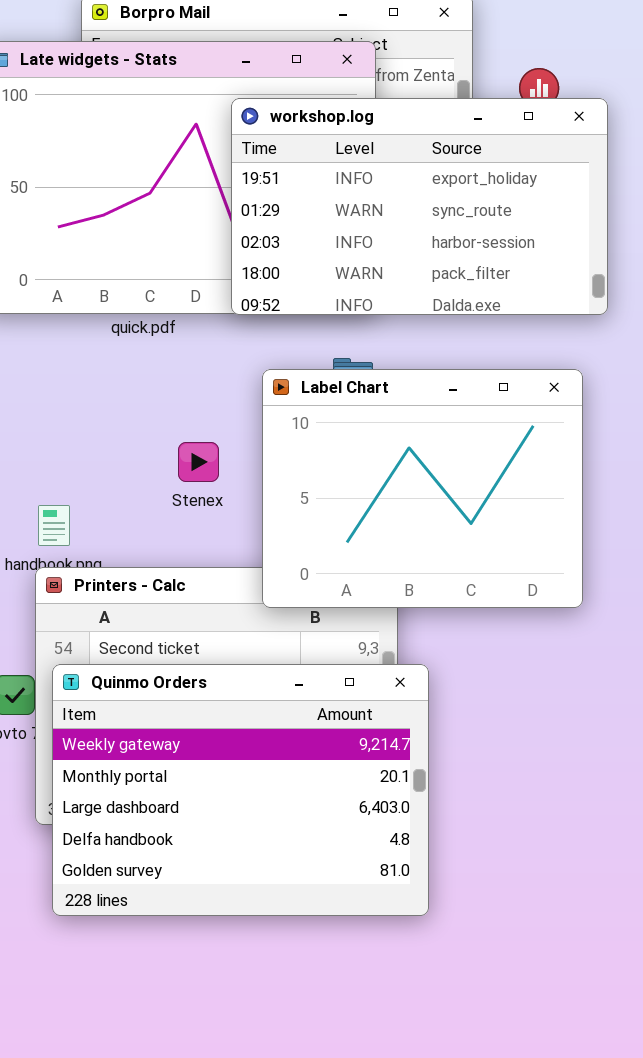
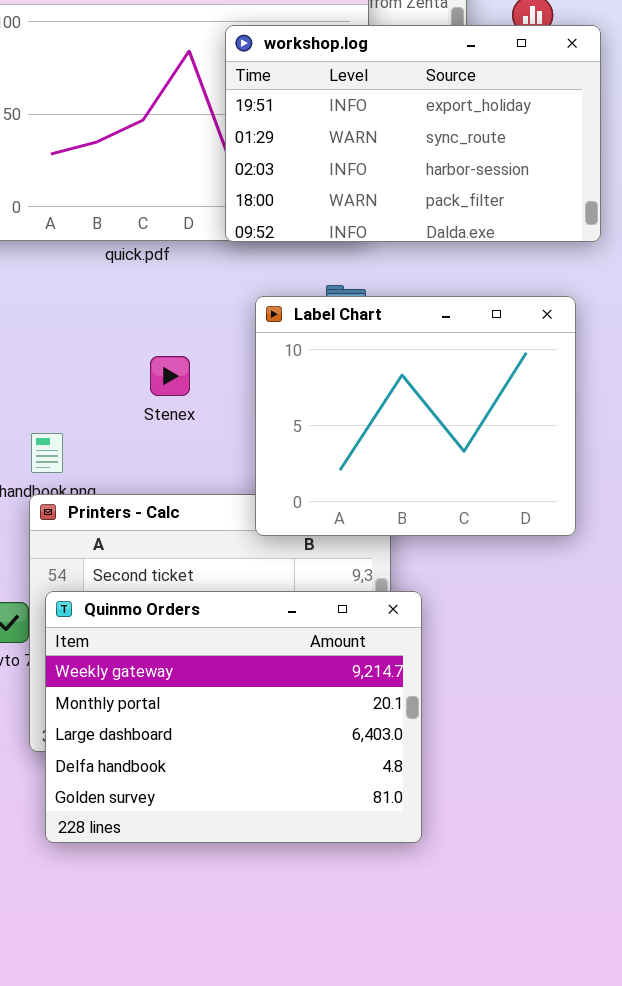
Stenex: [178,442,219,482] -> [150,356,190,396], moved

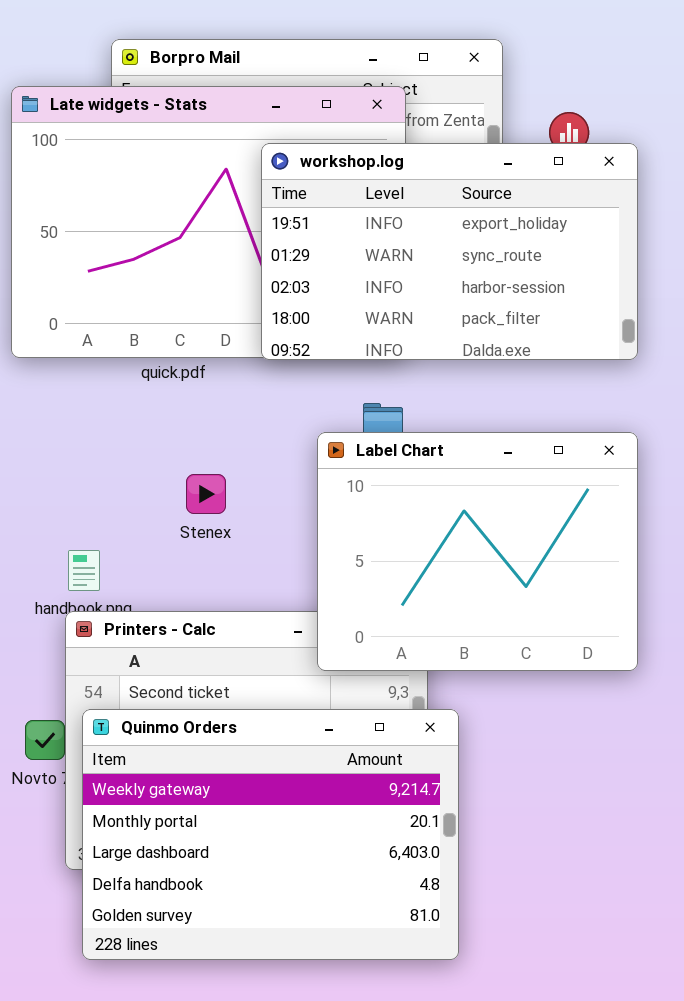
Label Chart: [255,296,576,536] -> [317,432,638,671], moved

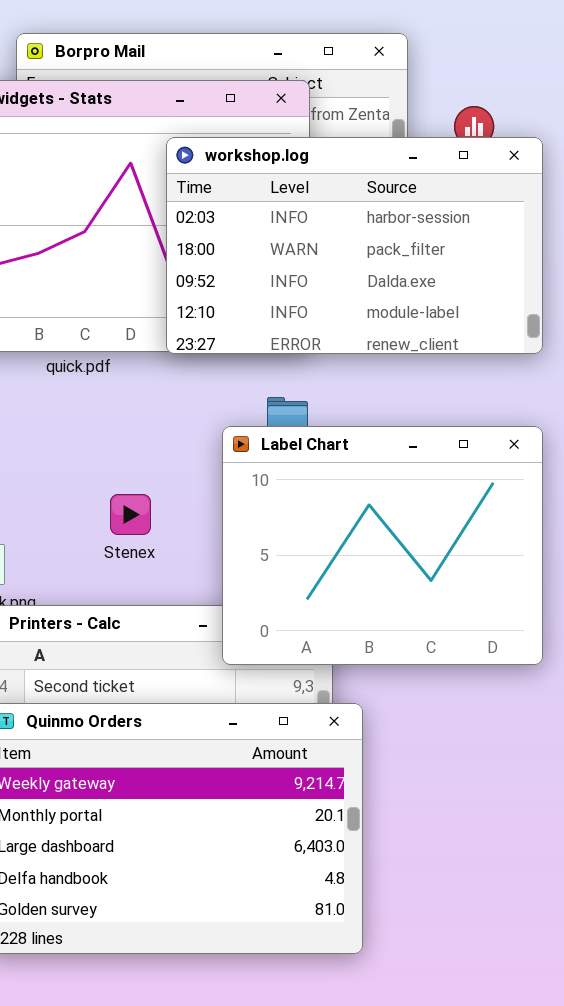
workshop.log: [261,143,638,360] -> [166,137,543,354], scrolled down 2 rows
Stenex: [186,474,226,514] -> [110,494,151,535], moved

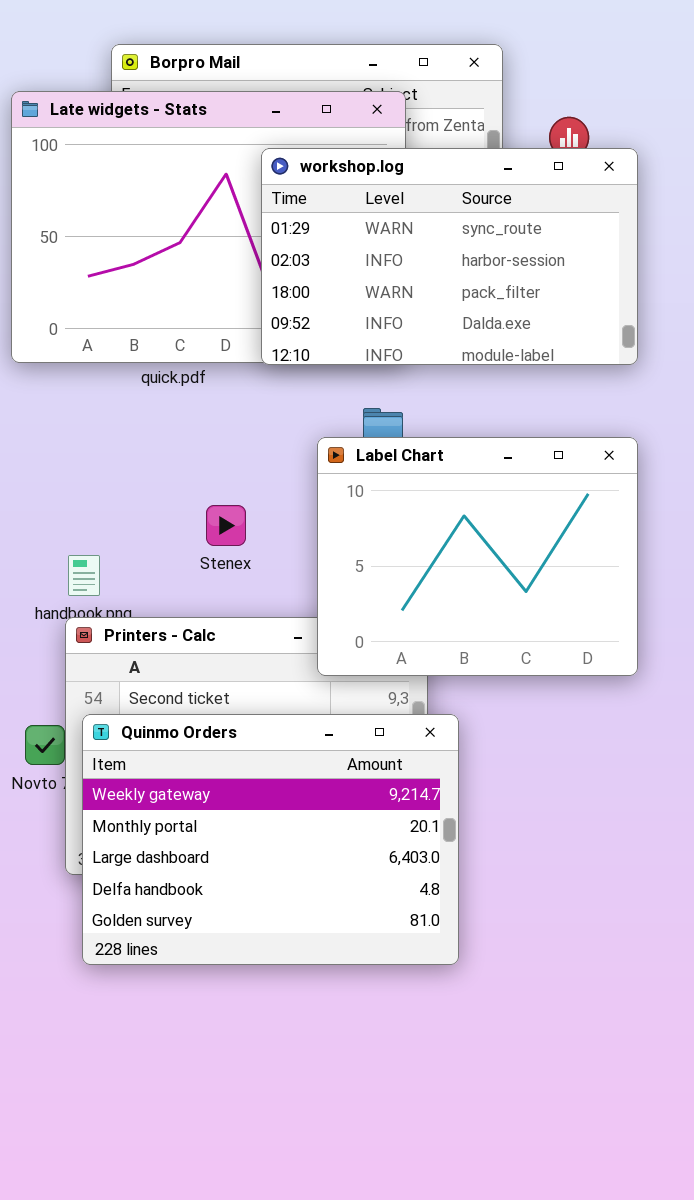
workshop.log: [166,137,543,354] -> [261,148,638,365], scrolled up 1 row

